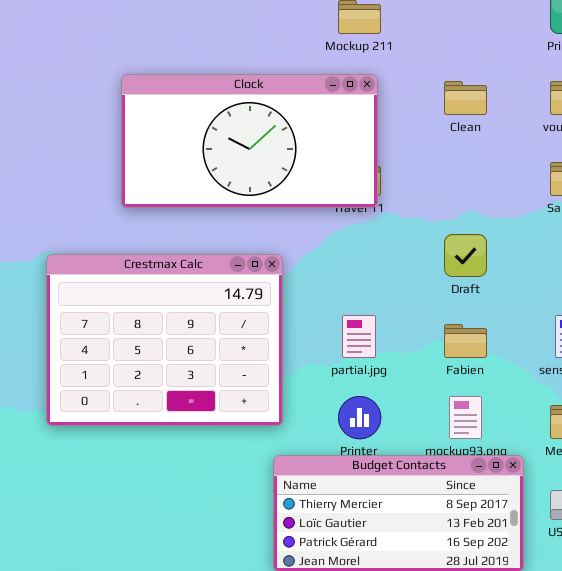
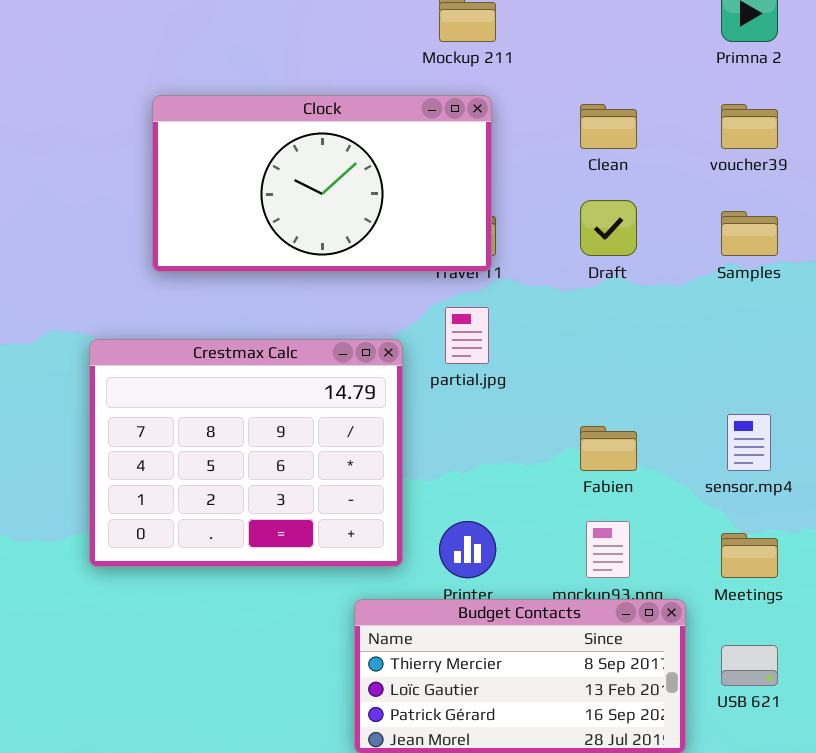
Draft: [444,234,487,277] -> [580,200,637,256], moved
Crestmax Calc: [46,254,283,426] -> [89,339,403,567], moved
partial.jpg: [342,315,376,358] -> [445,307,489,364], moved

